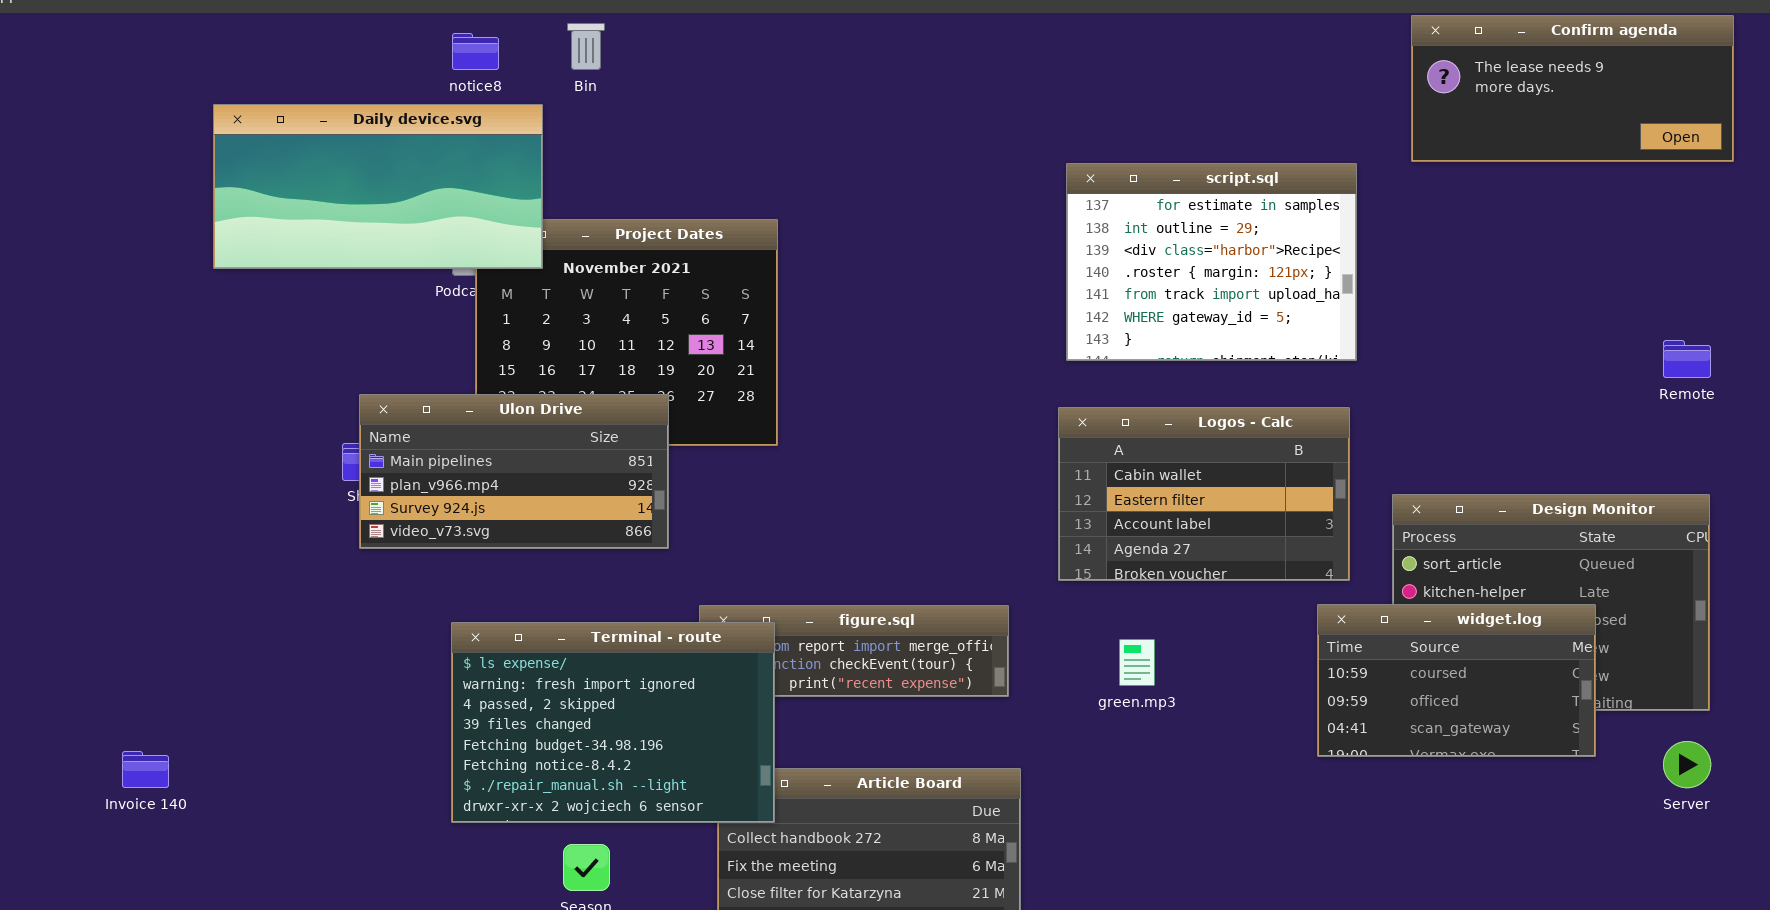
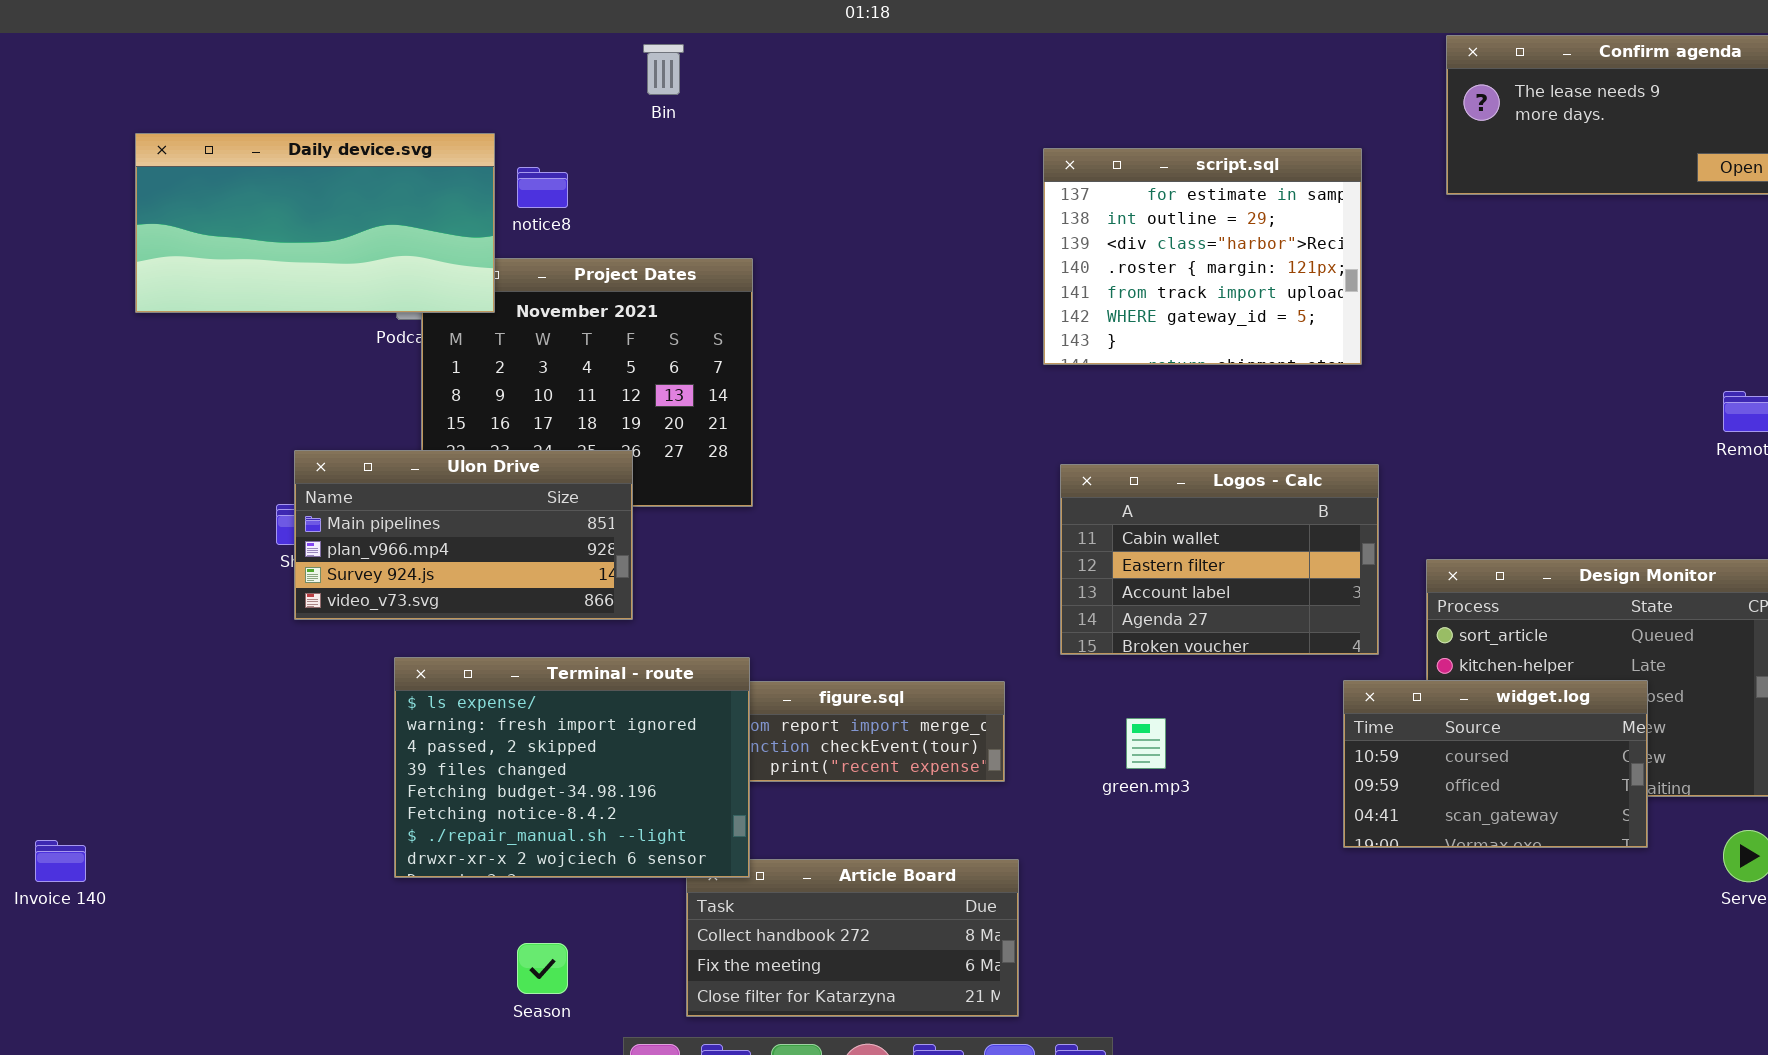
Bin: [567,23,605,70] -> [643,44,684,95], moved
notice8: [452,33,499,70] -> [517,167,568,208], moved
script.sql: [1066,163,1357,361] -> [1043,148,1362,365], moved
Terminal - route: [451,622,775,823] -> [394,657,750,878], moved

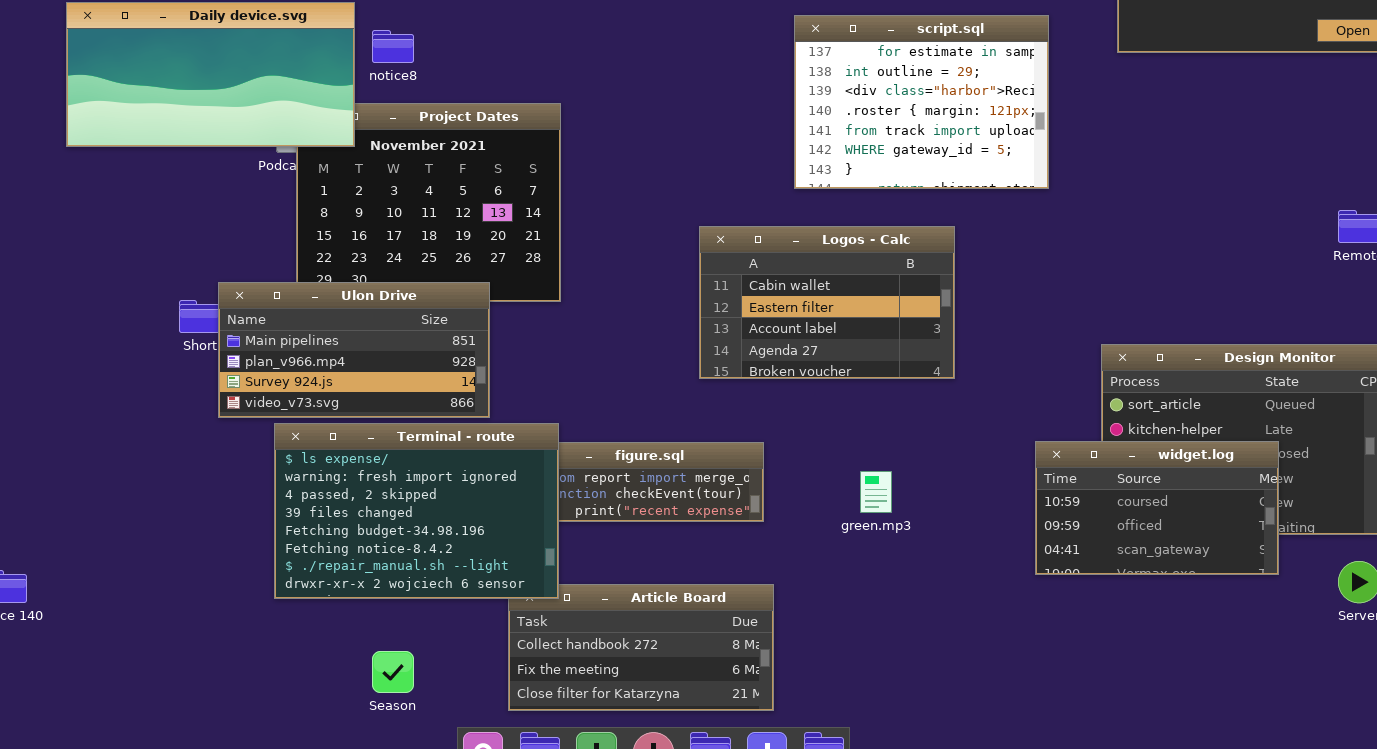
Ulon Drive: [294,450,633,620] -> [218,282,490,418], moved
Logos - Calc: [1060,464,1379,655] -> [699,226,955,379], moved

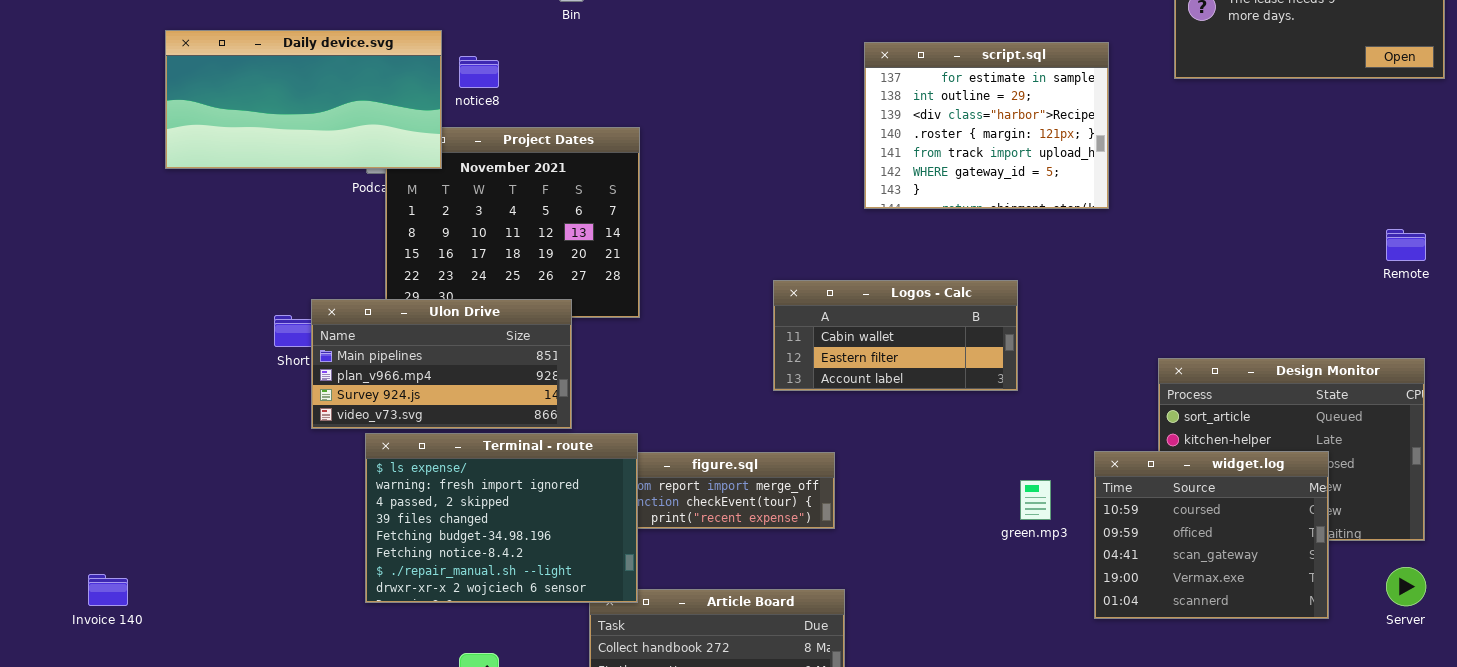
Logos - Calc: [699,226,955,379] -> [773,280,1018,391], resized
widget.log: [1035,441,1279,575] -> [1094,451,1329,619], resized
green.mp3: [860,471,892,513] -> [1020,480,1051,520], moved

